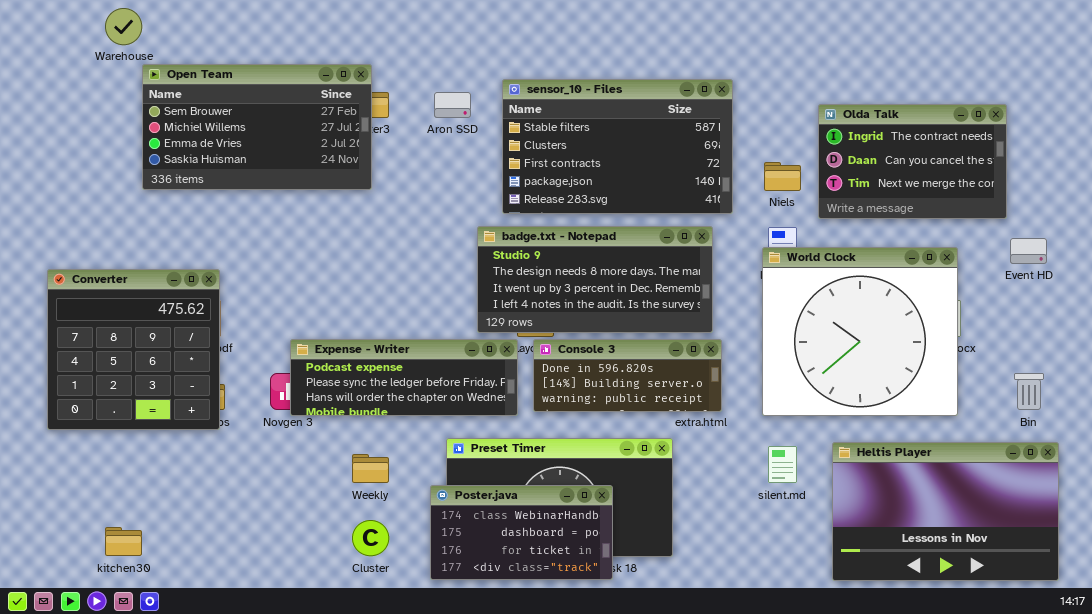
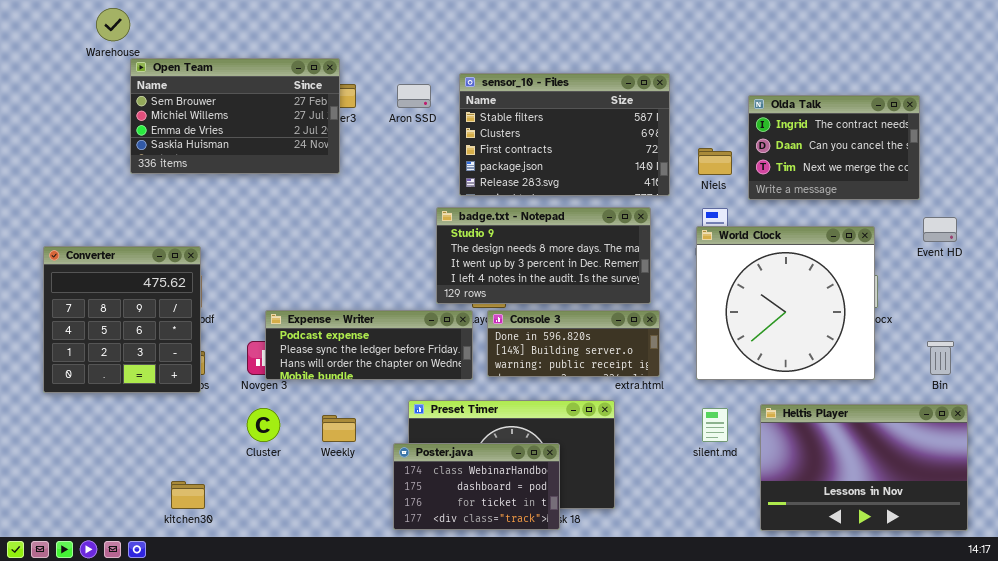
Cluster: [352,520,389,556] -> [247,408,280,442], moved
kitchen30: [105,527,142,556] -> [171,481,205,509], moved

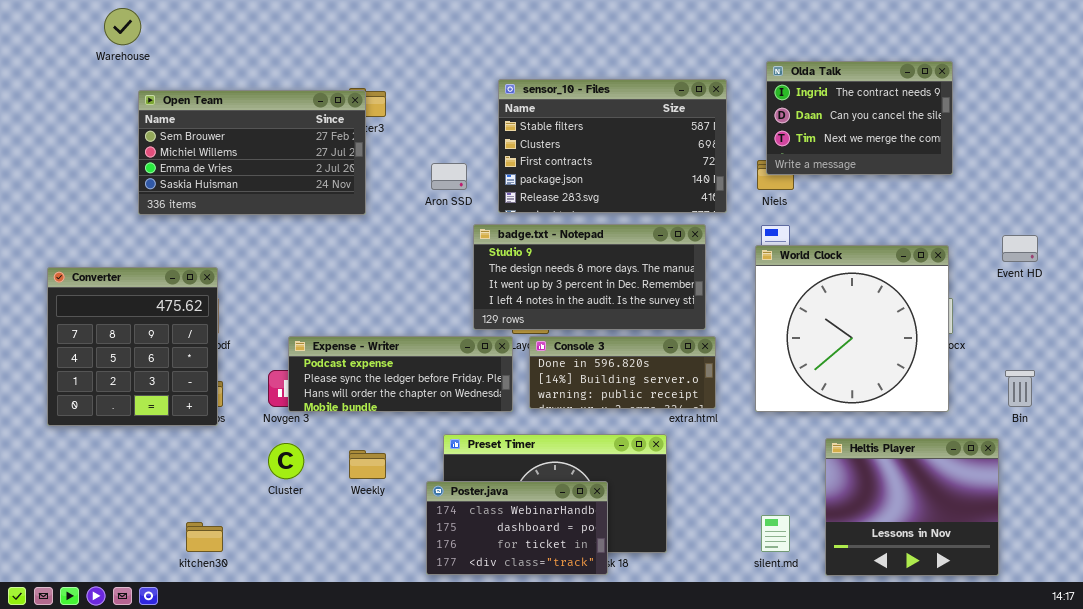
Open Team: [130,58,340,174] -> [138,90,366,215], moved
Aron SSD: [397,84,431,108] -> [431,163,467,190], moved
Olda Talk: [748,95,920,200] -> [766,61,953,175], moved
Heltis Player: [760,404,968,531] -> [825,438,999,576], resized
silent.md: [702,408,728,442] -> [761,515,790,552], moved

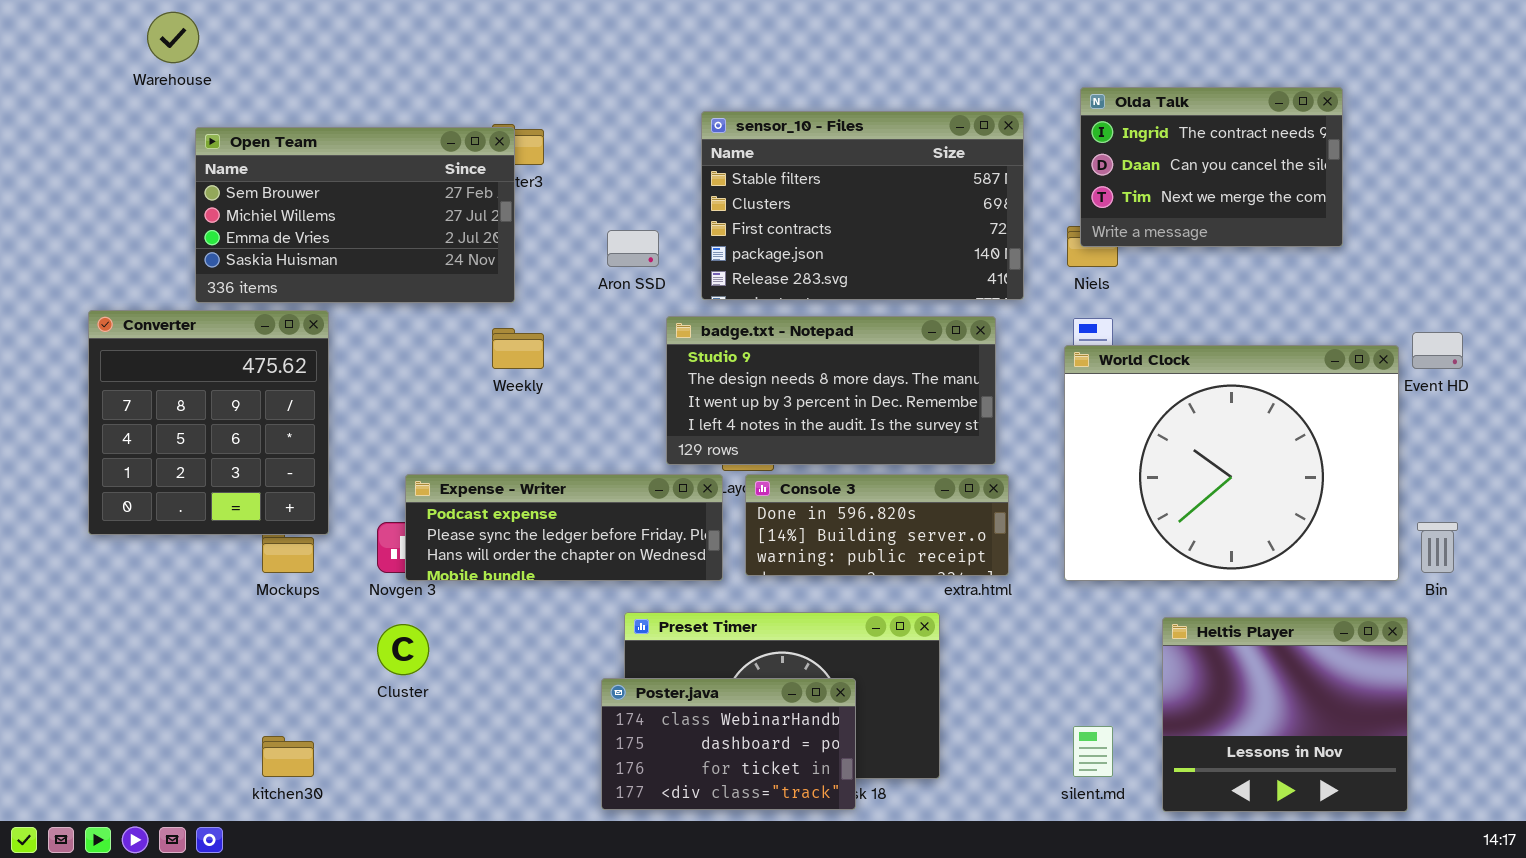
World Clock: [755,245,949,412] -> [1064,345,1399,581], resized
Converter: [47,267,218,426] -> [88,310,329,535], moved
Weekly: [349,450,386,479] -> [492,328,544,369], moved

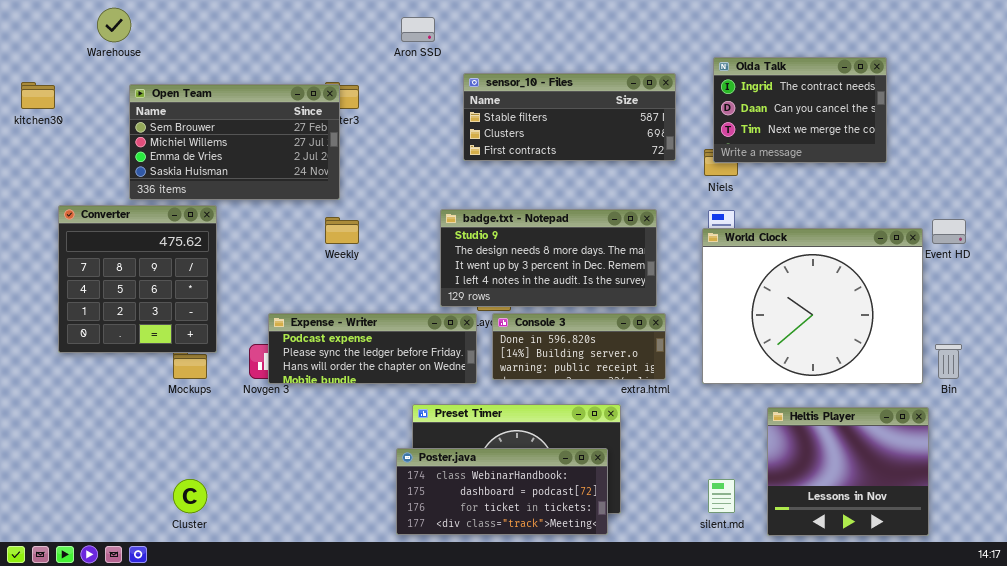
sensor_10 - Files: [701,111,1024,300] -> [463,73,676,161], resized
Aron SSD: [607,230,659,267] -> [401,17,435,42], moved
Cluster: [377,624,429,675] -> [173,479,207,513], moved
Poster.java: [601,678,856,810] -> [396,448,608,535], resized
kitchen30: [262,736,314,777] -> [21,82,55,109], moved

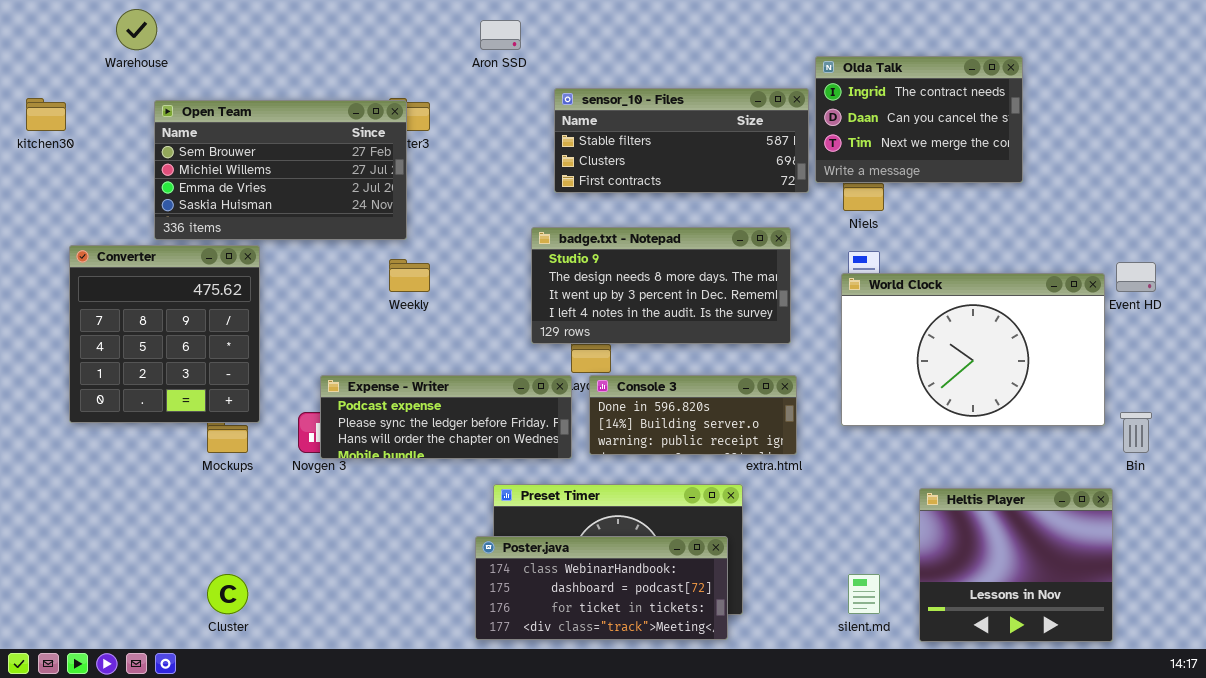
Olda Talk: [713,57,887,163] -> [815,56,1023,183], moved
badge.txt - Notepad: [440,209,657,307] -> [531,227,791,344], moved
World Clock: [702,228,923,384] -> [841,273,1105,426], resized

